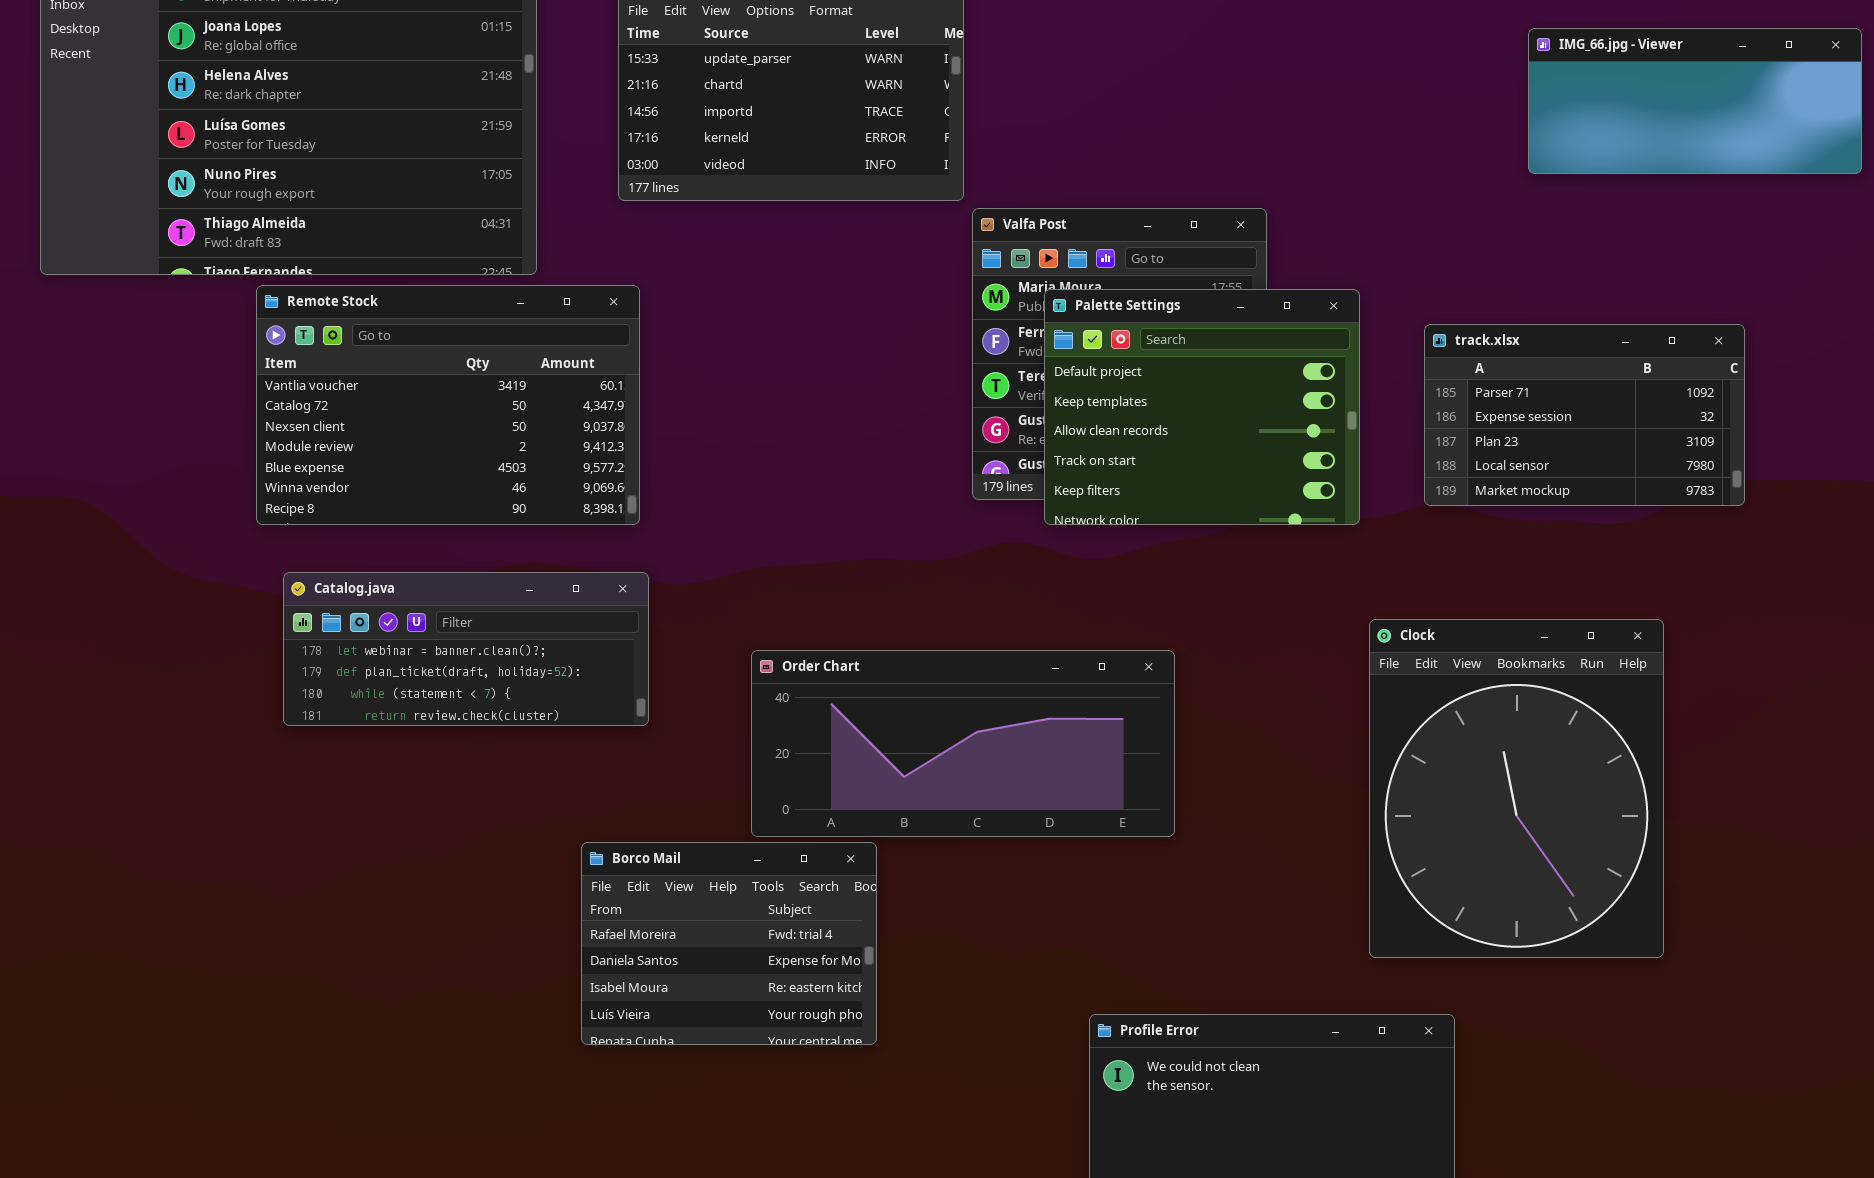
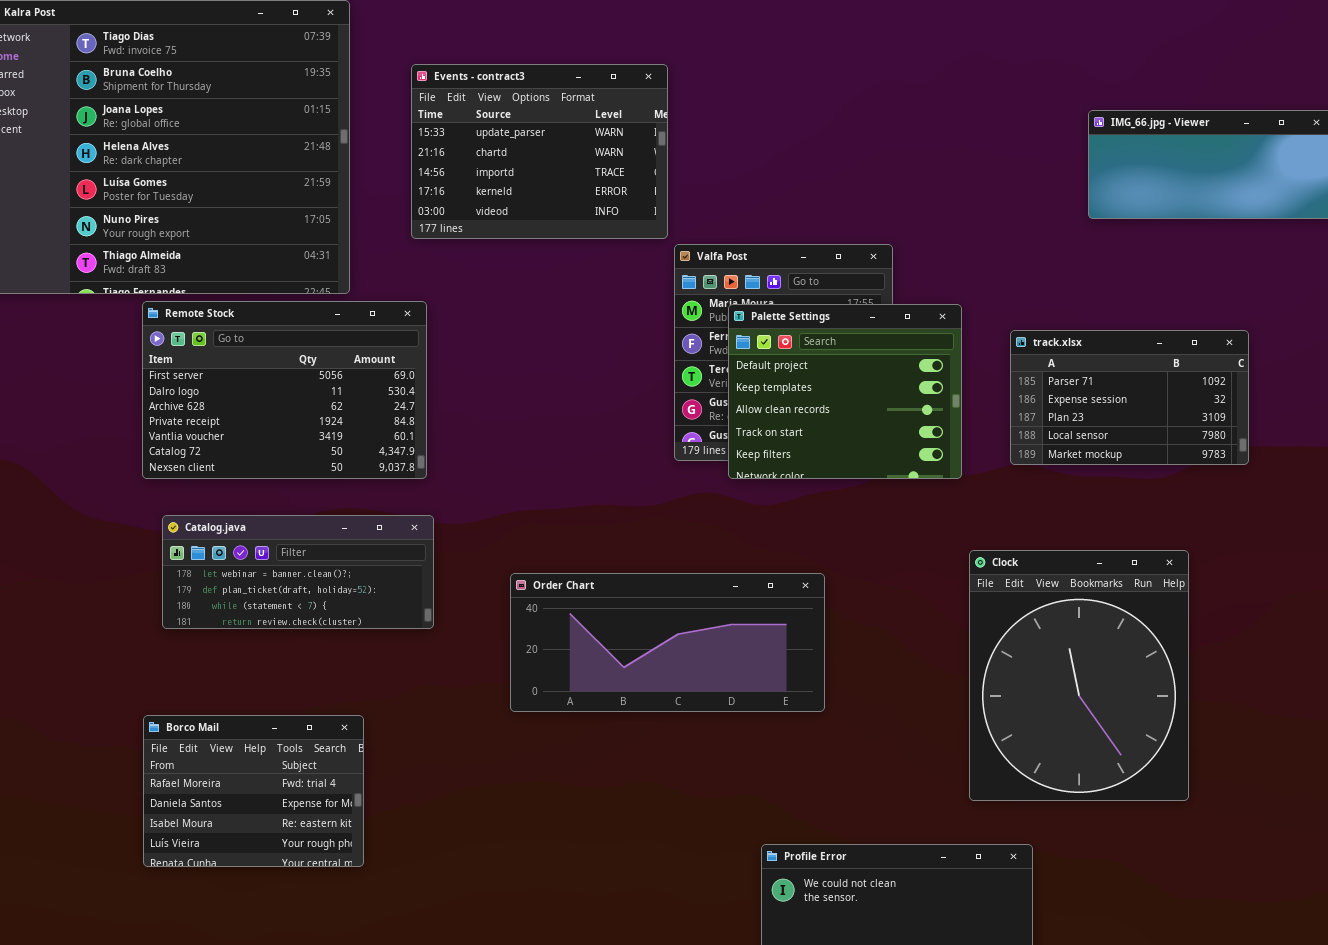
Remote Stock: [256,285,640,525] -> [142,301,427,479], scrolled up 4 rows
Borco Mail: [581,842,877,1045] -> [143,715,364,867], moved

